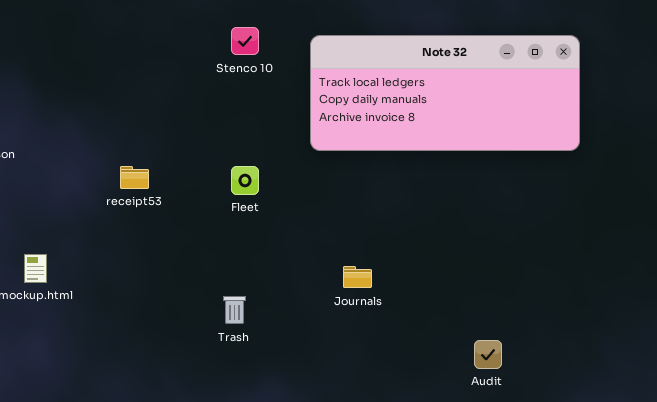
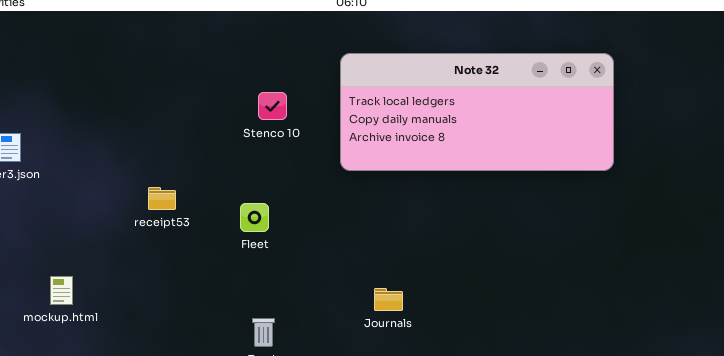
Stenco 10: [231,27,259,55] -> [258,92,287,120], moved
Fleet: [231,166,259,195] -> [240,203,269,232], moved

